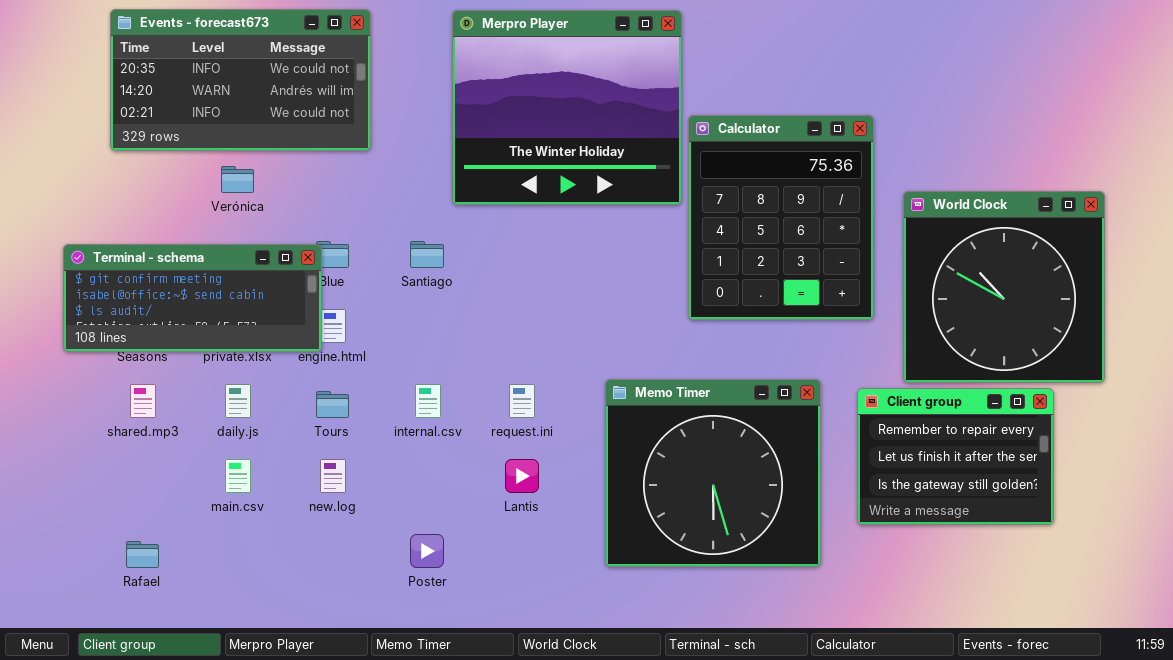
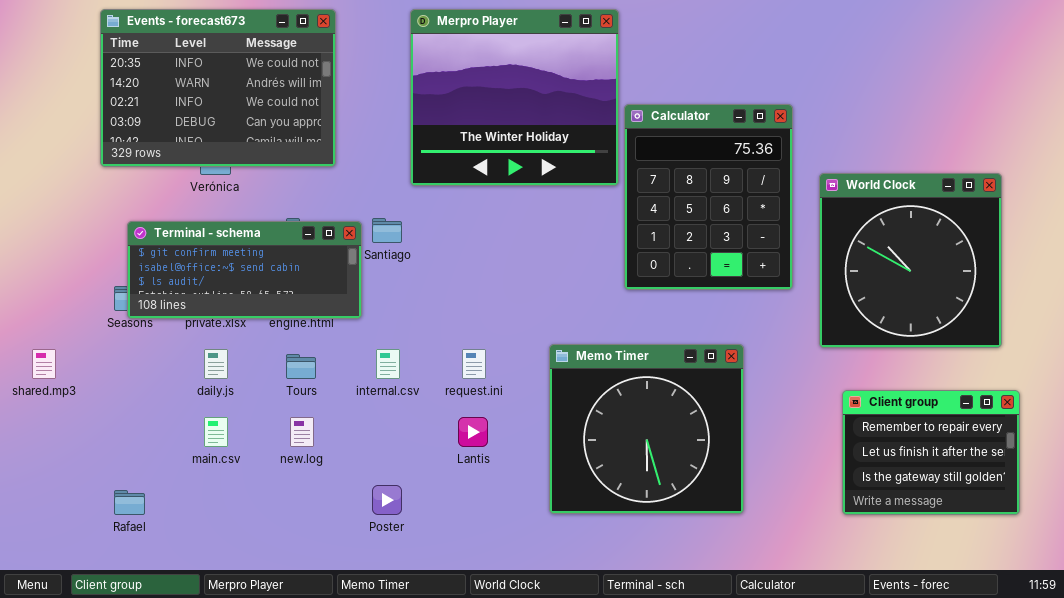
Events - forecast673: [110,9,371,151] -> [100,9,336,167], resized
Terminal - schema: [63,244,322,352] -> [127,221,362,319], moved
shared.mp3: [130,384,156,418] -> [32,349,56,379], moved
Client group: [857,388,1054,525] -> [842,390,1020,515], moved

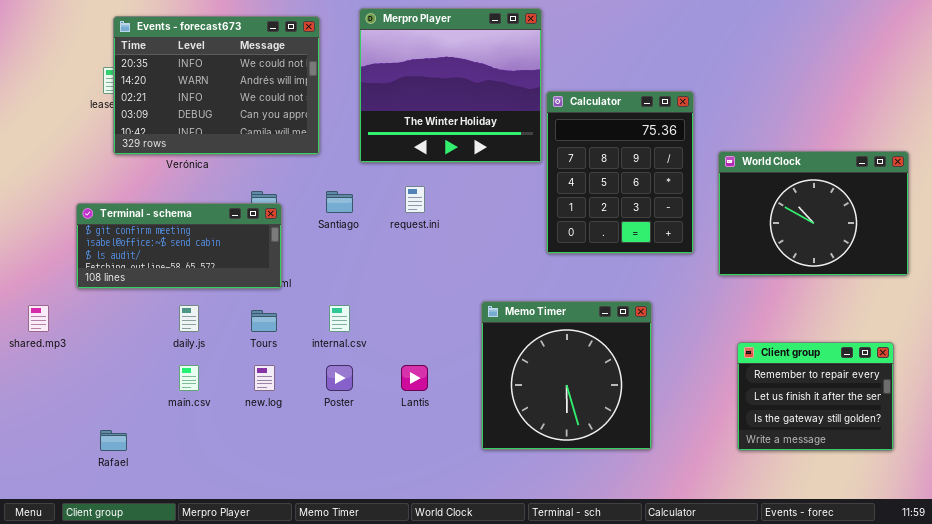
Events - forecast673: [100,9,336,167] -> [113,16,320,155], moved
World Clock: [819,173,1002,348] -> [718,151,909,276], resized
Terminal - schema: [127,221,362,319] -> [76,203,282,289], moved
request.ini: [462,349,486,379] -> [405,186,425,213], moved
Poster: [372,485,402,515] -> [326,365,353,391], moved

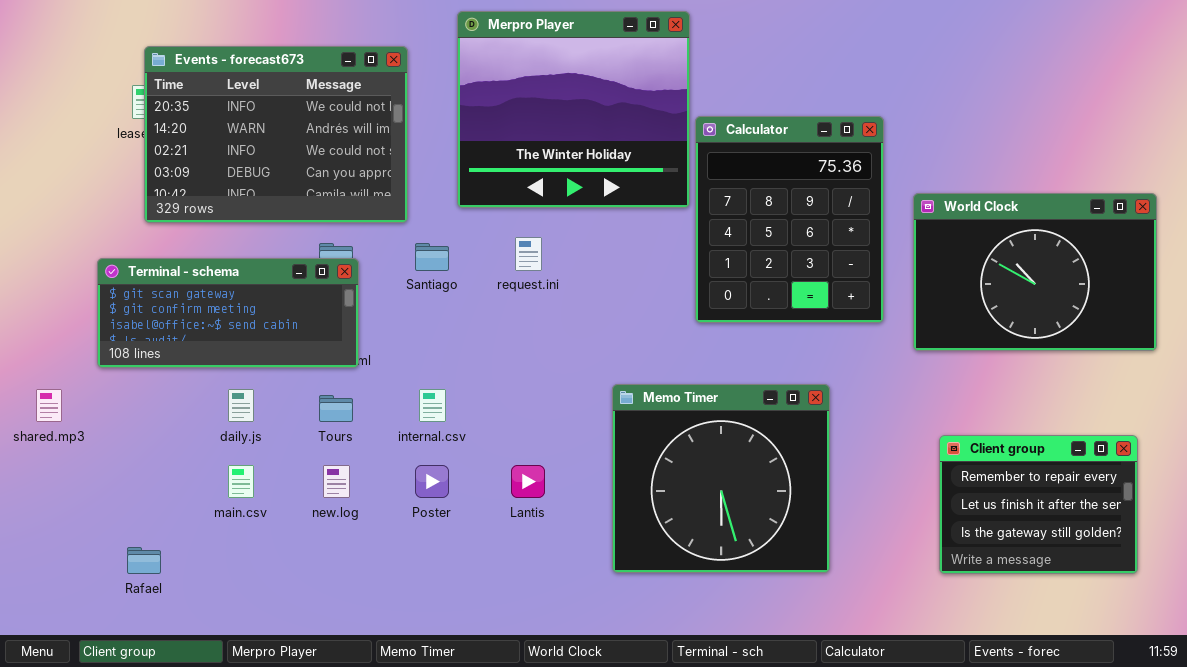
Events - forecast673: [113,16,320,155] -> [144,46,408,223], moved
Terminal - schema: [76,203,282,289] -> [97,258,359,368], scrolled up 1 row

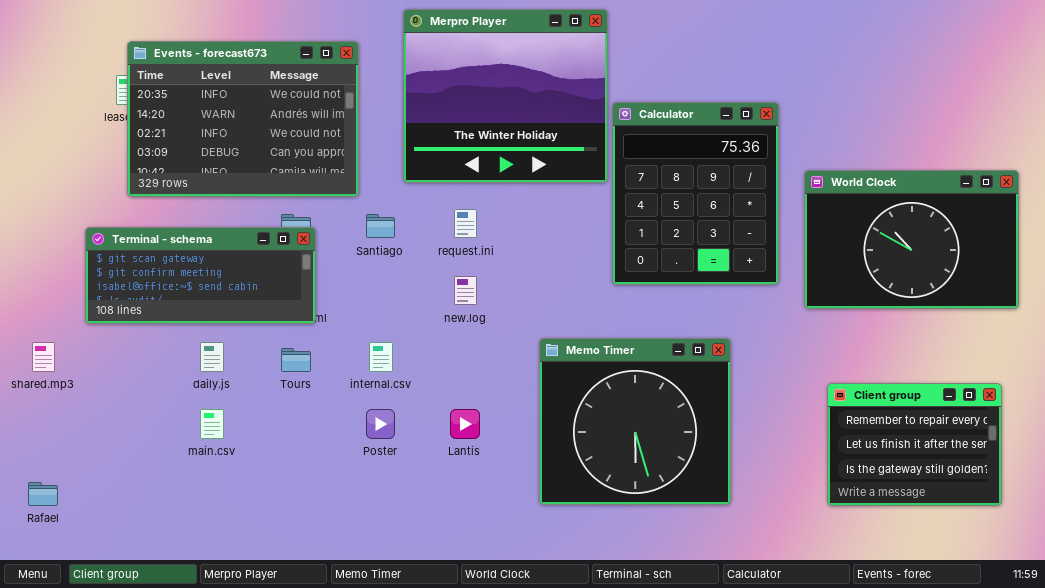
new.log: [323,465,350,498] -> [454,276,477,305], moved
Rafael: [127,547,161,574] -> [28,482,58,506], moved

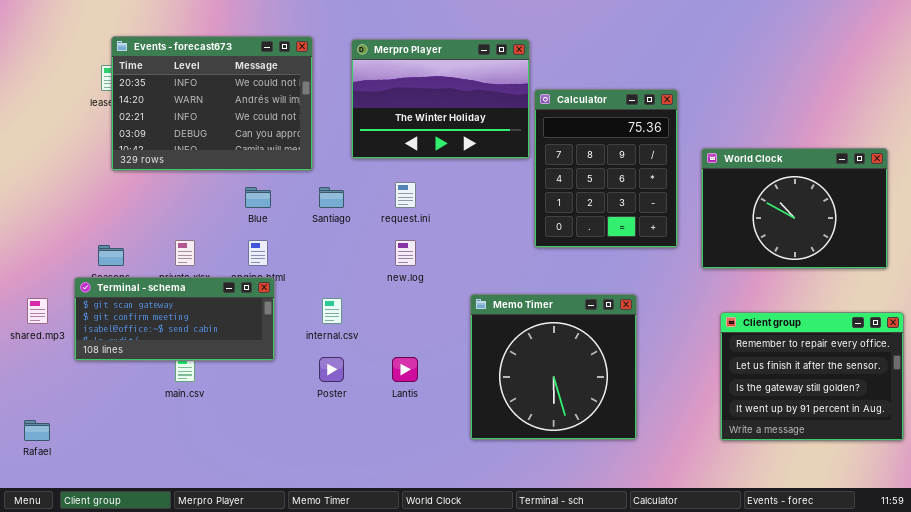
Merpro Player: [403,9,608,183] -> [351,39,530,159], resized
Terminal - schema: [85,227,316,324] -> [74,277,275,361], moved
Client group: [827,383,1002,506] -> [720,312,904,441], resized

